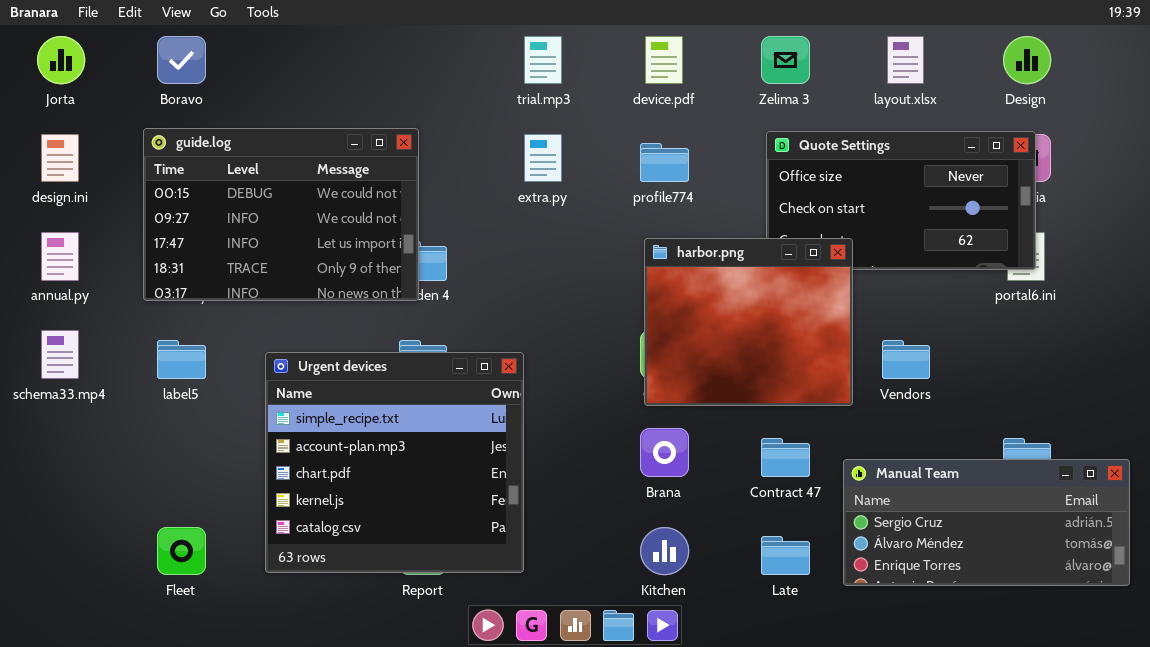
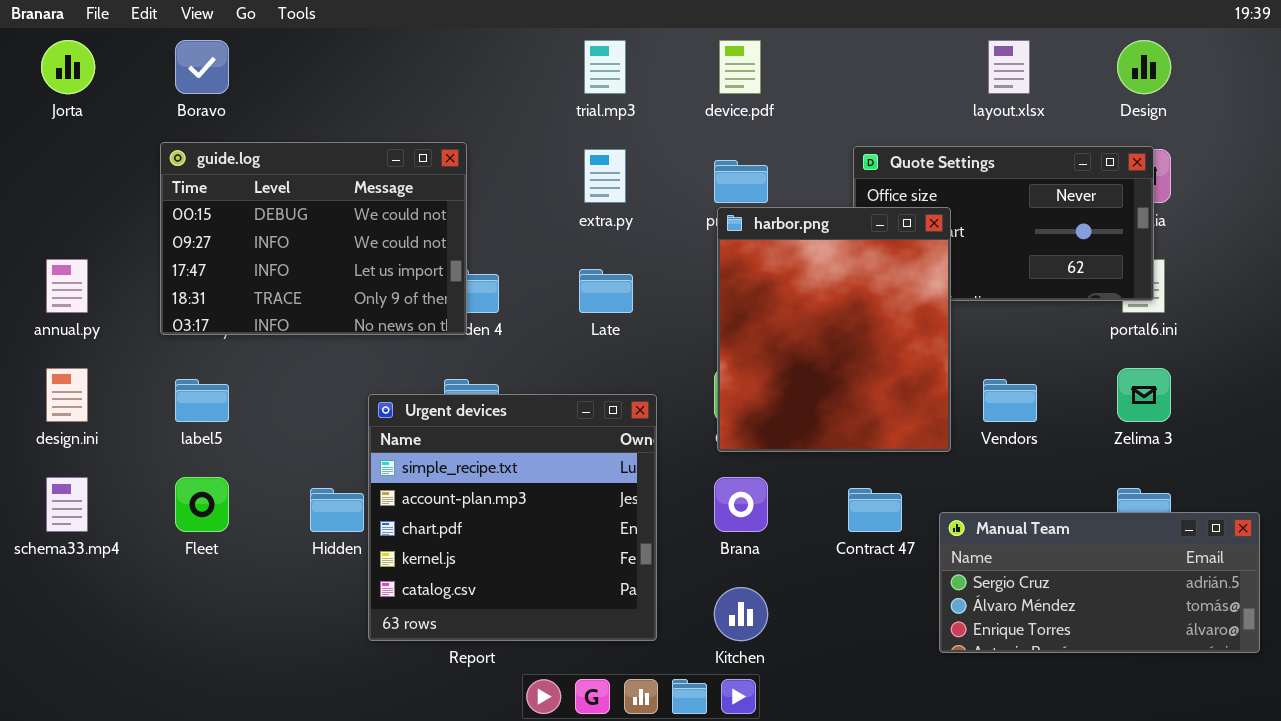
Zelima 3: [761,36,810,84] -> [1117,368,1171,422], moved
design.ini: [41,134,79,182] -> [46,368,88,422], moved
harbor.png: [644,238,853,406] -> [717,207,951,452], resized
schema33.mp4: [41,330,79,379] -> [46,477,88,532], moved
Urgent devices: [265,352,524,573] -> [368,394,657,641], moved
Fleet: [157,527,206,575] -> [175,477,229,532], moved
Late: [761,536,810,575] -> [579,269,633,313], moved

